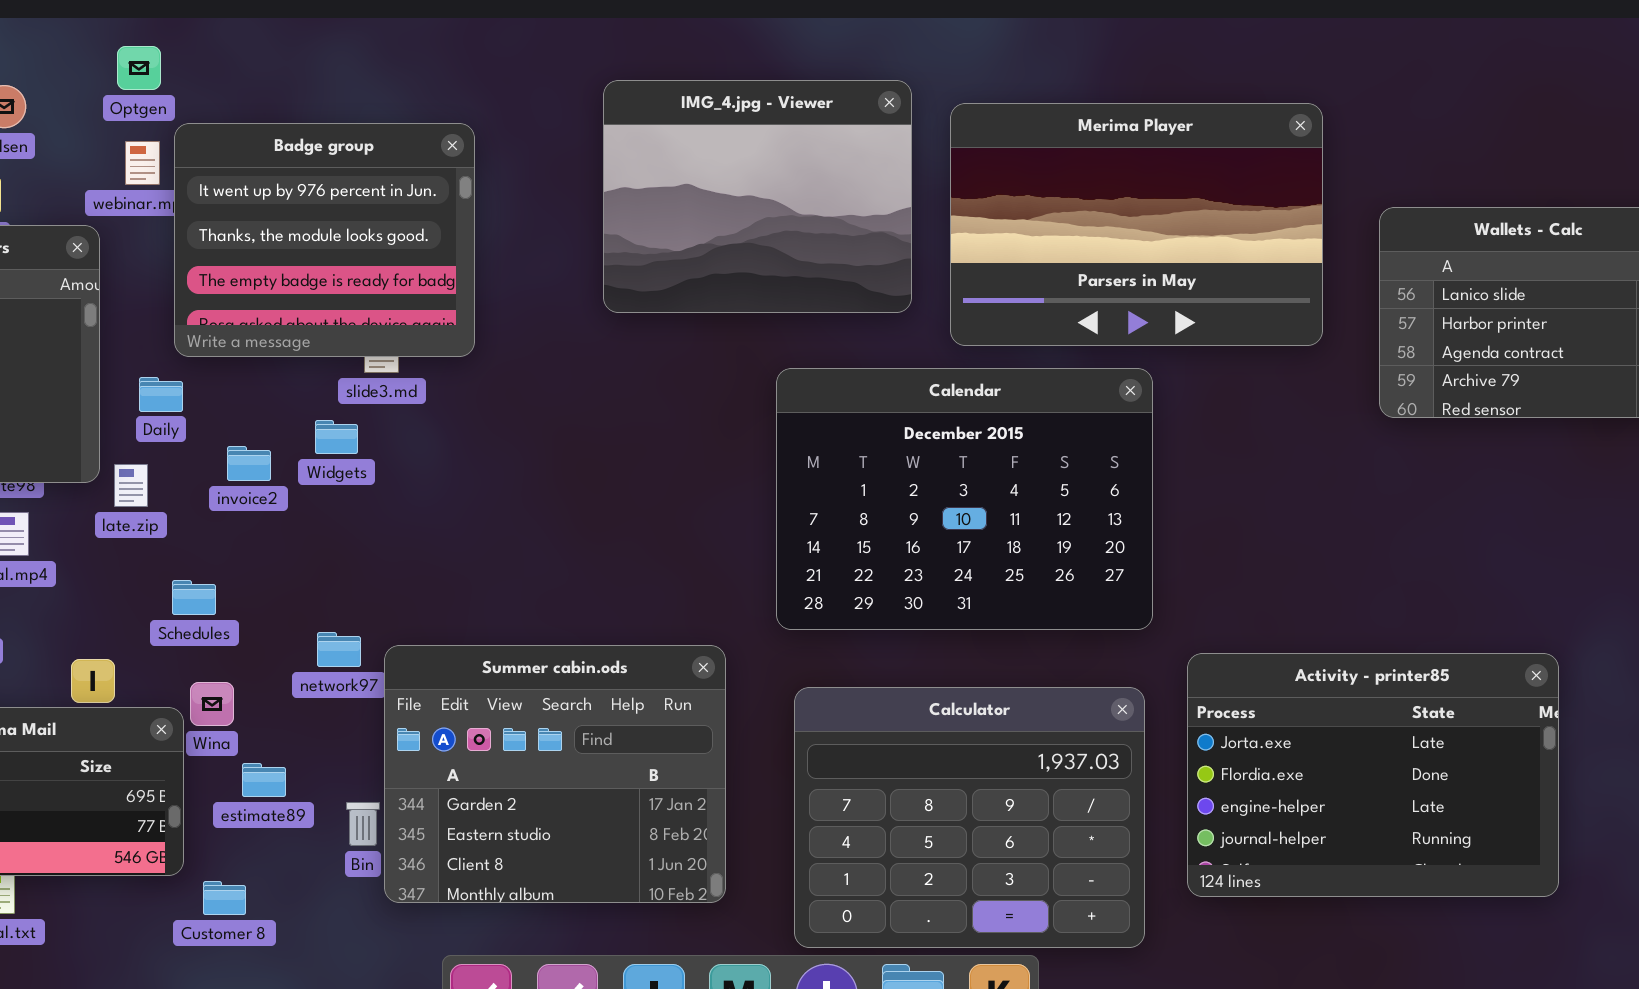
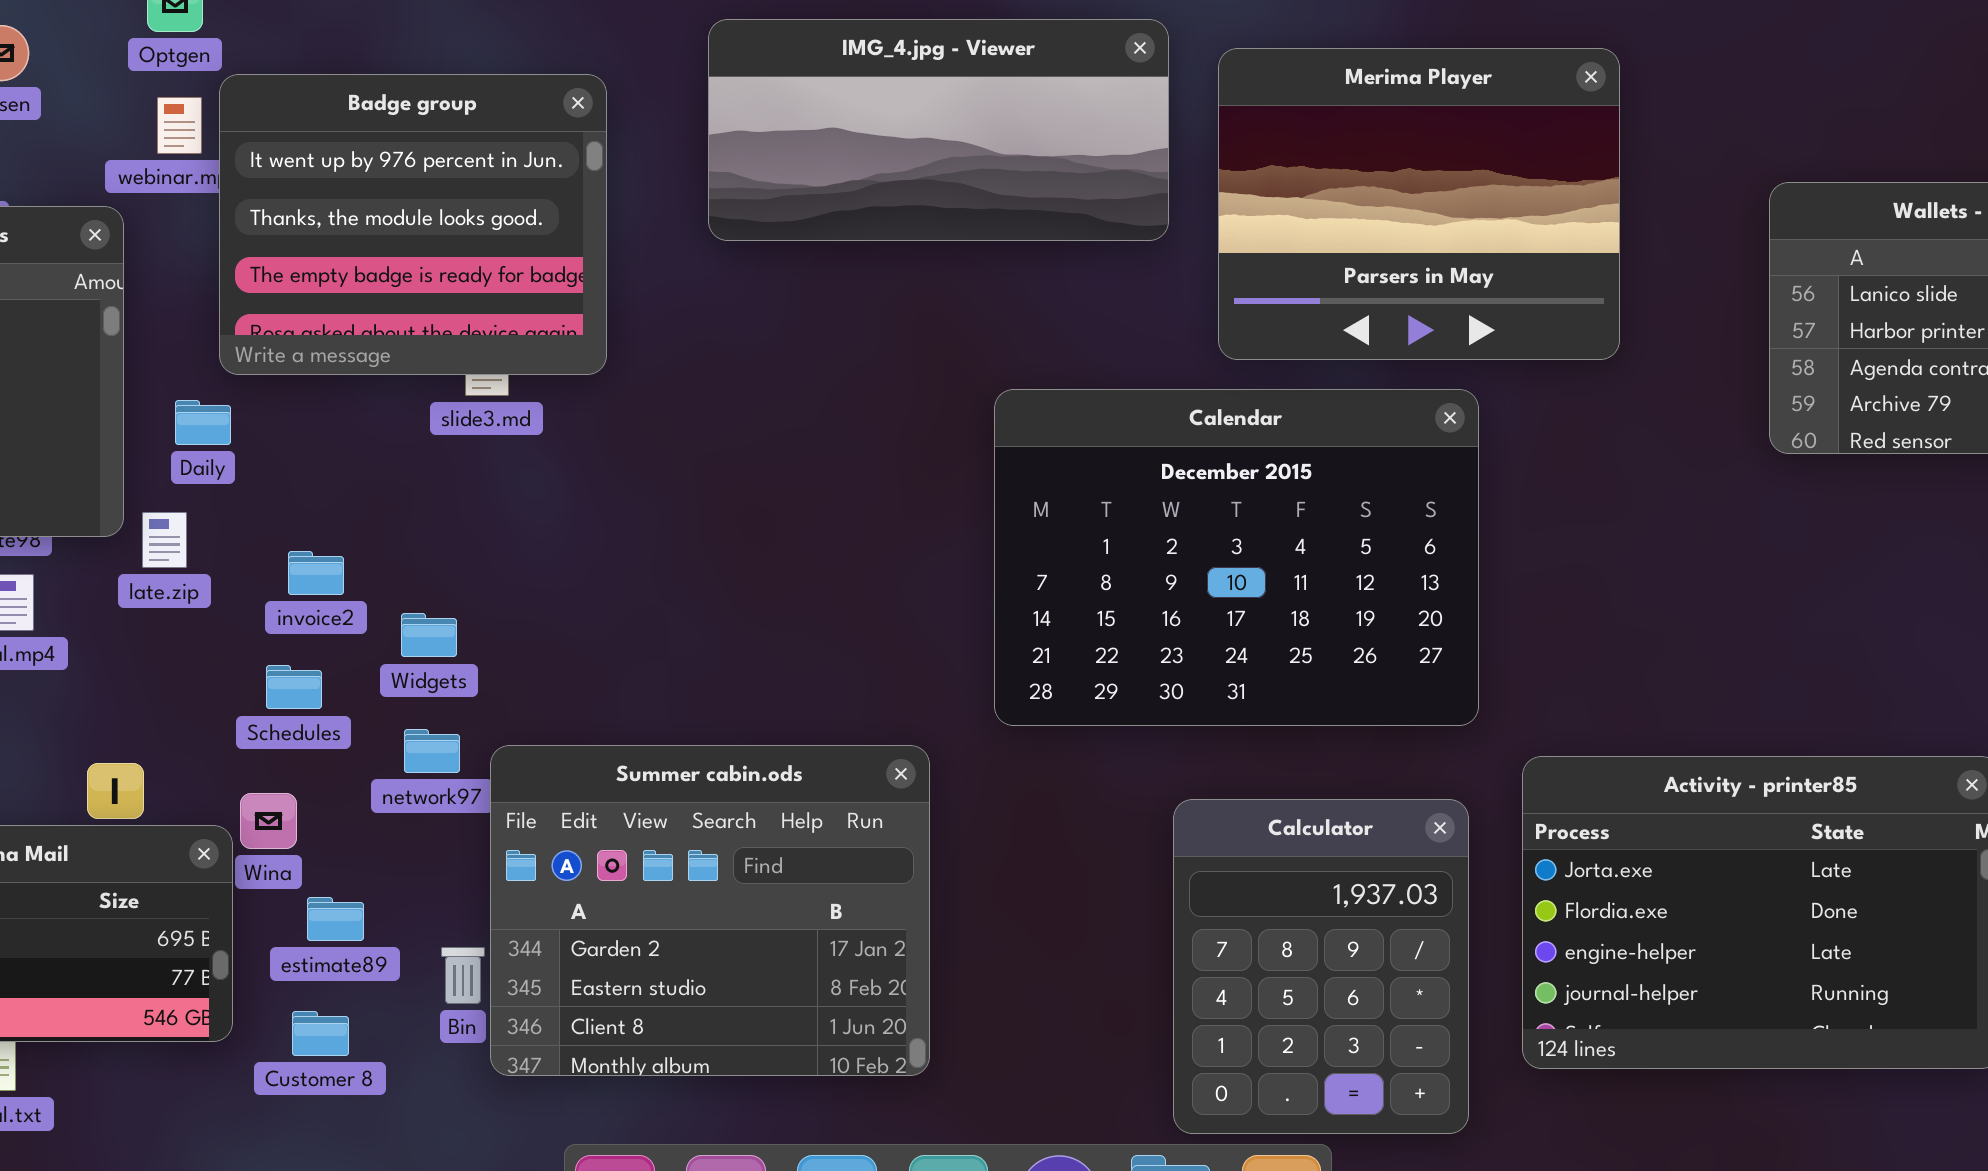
IMG_4.jpg - Viewer: [603,80,912,313] -> [708,19,1169,241], resized
Merima Player: [950,103,1323,346] -> [1218,48,1620,360], resized
Widgets: [315,420,358,454] -> [401,613,457,657], moved
invoice2: [227,446,271,481] -> [288,551,344,595], moved
Schedules: [172,580,216,615] -> [266,665,322,709], moved
Calculator: [794,687,1145,948] -> [1173,799,1469,1134], resized
Customer 8: [203,881,246,915] -> [292,1011,349,1056], moved

